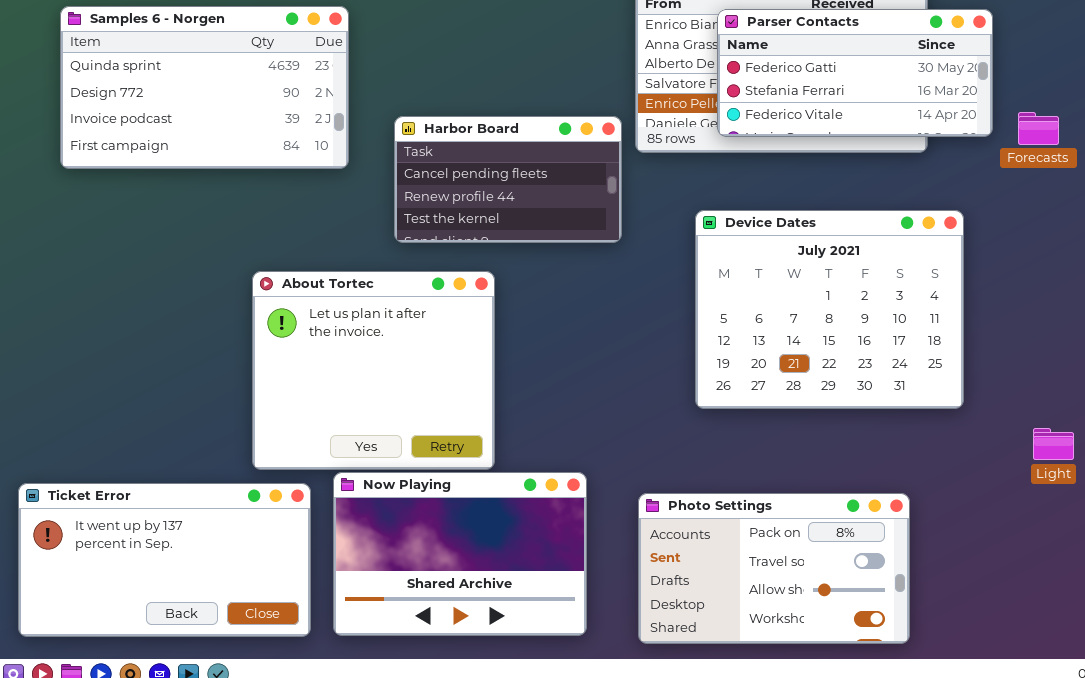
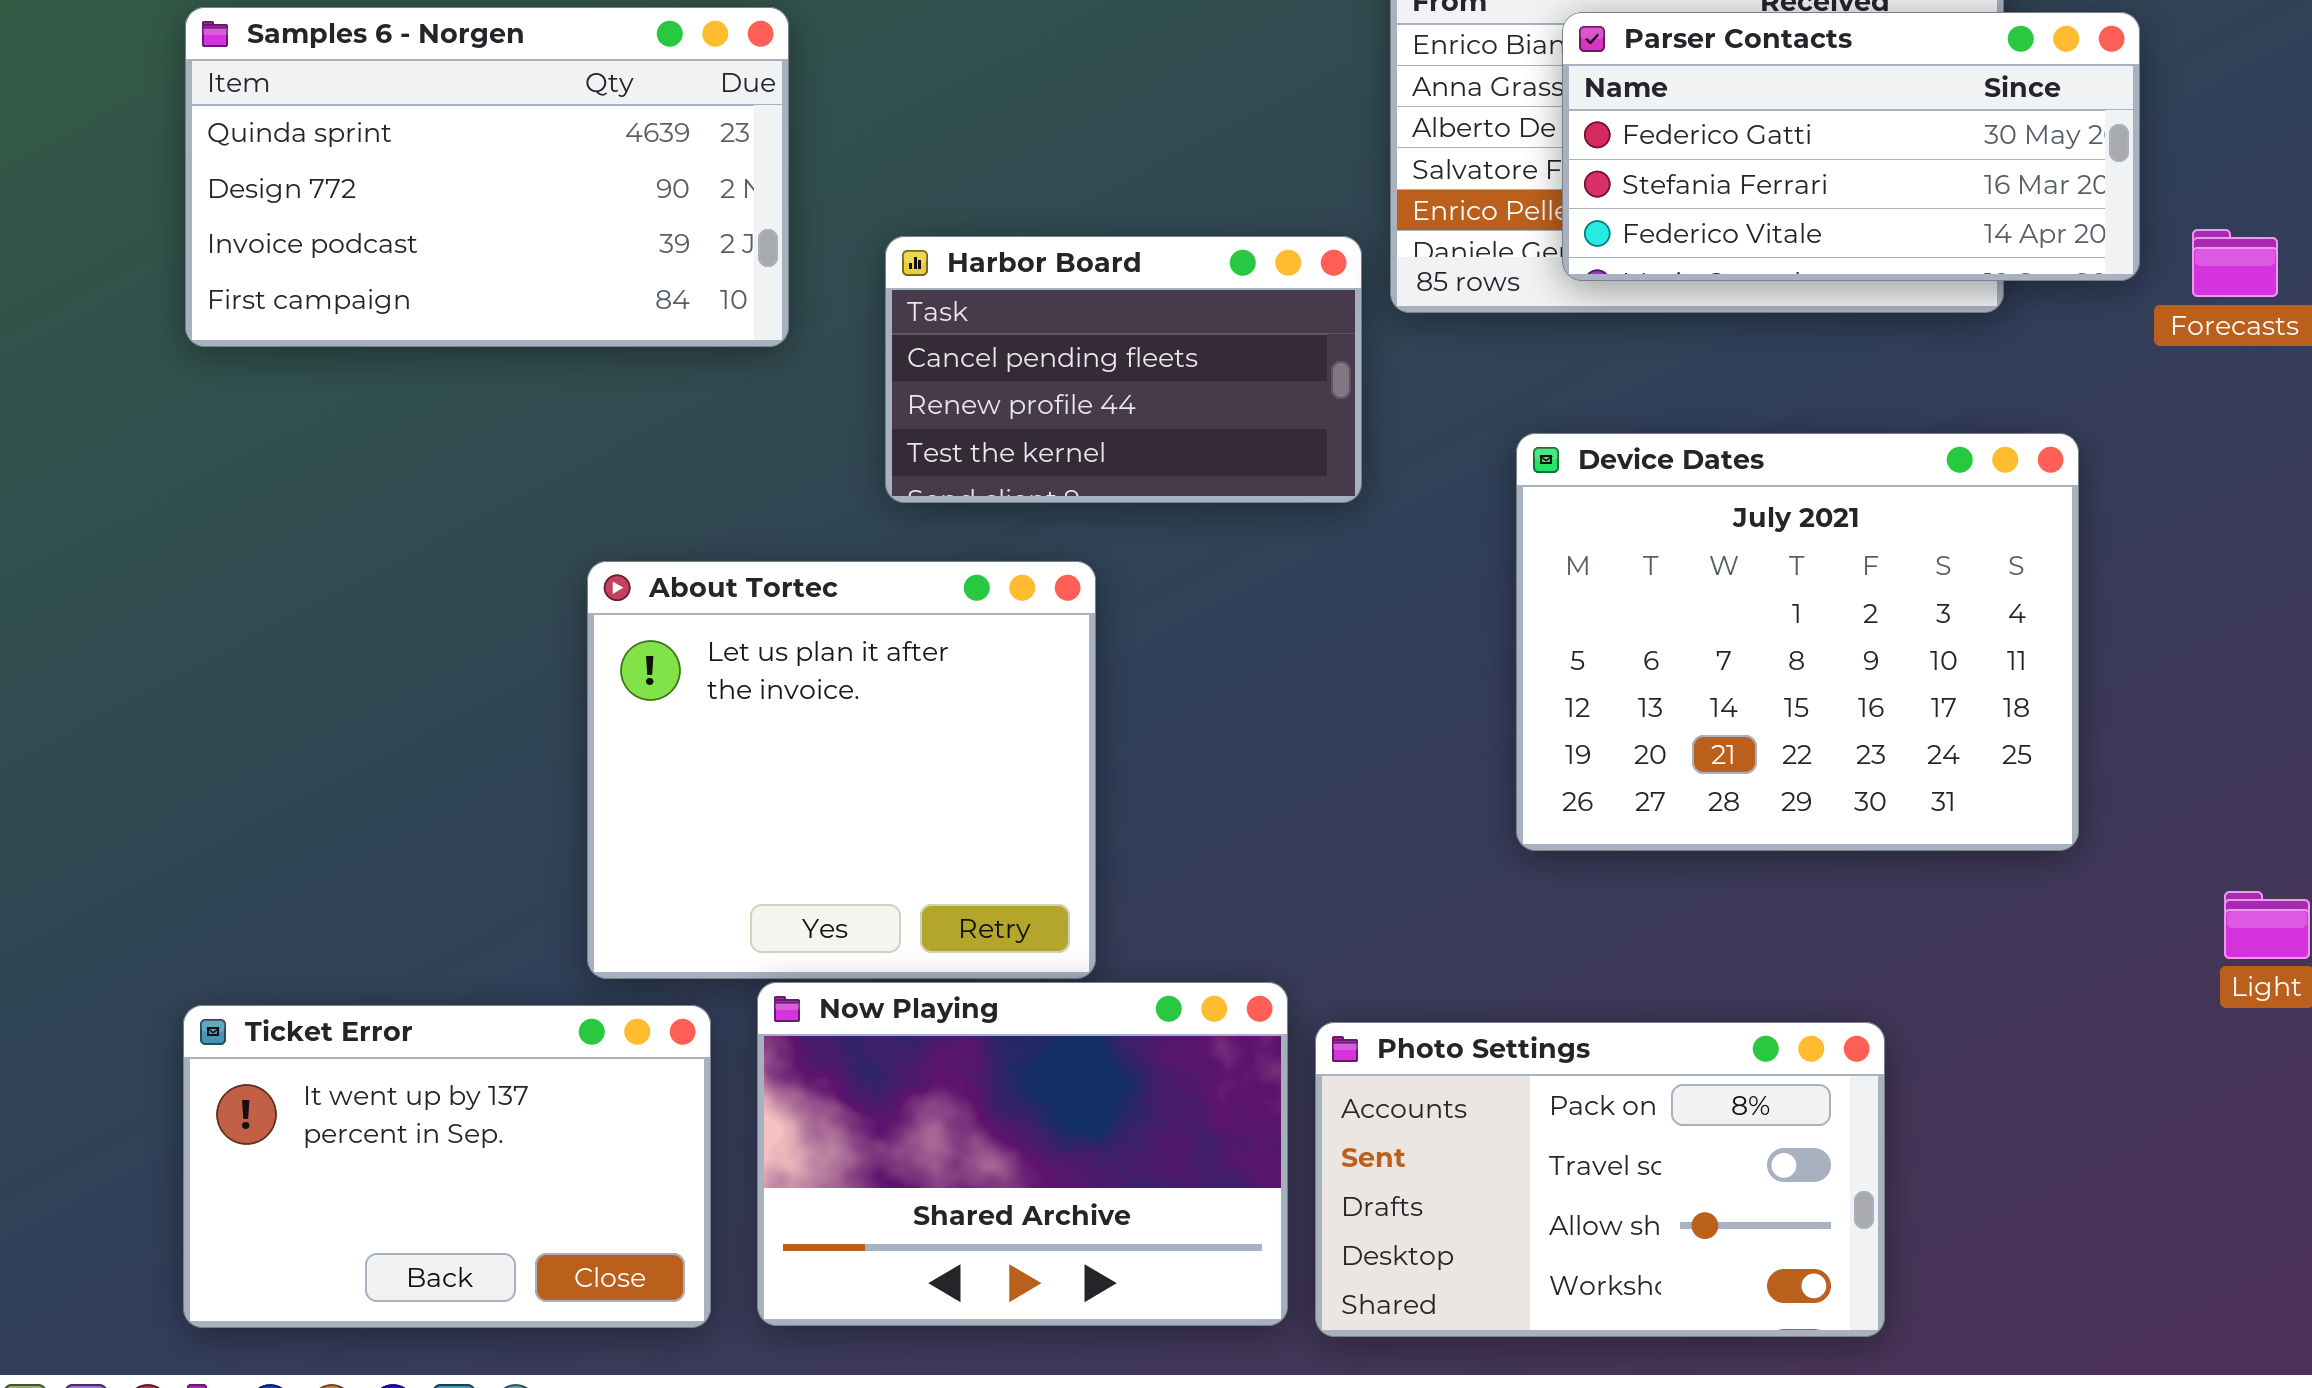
Ticket Error: [18,483,311,637] -> [183,1005,711,1328], resized
Photo Settings: [638,493,910,644] -> [1315,1022,1885,1337], moved

